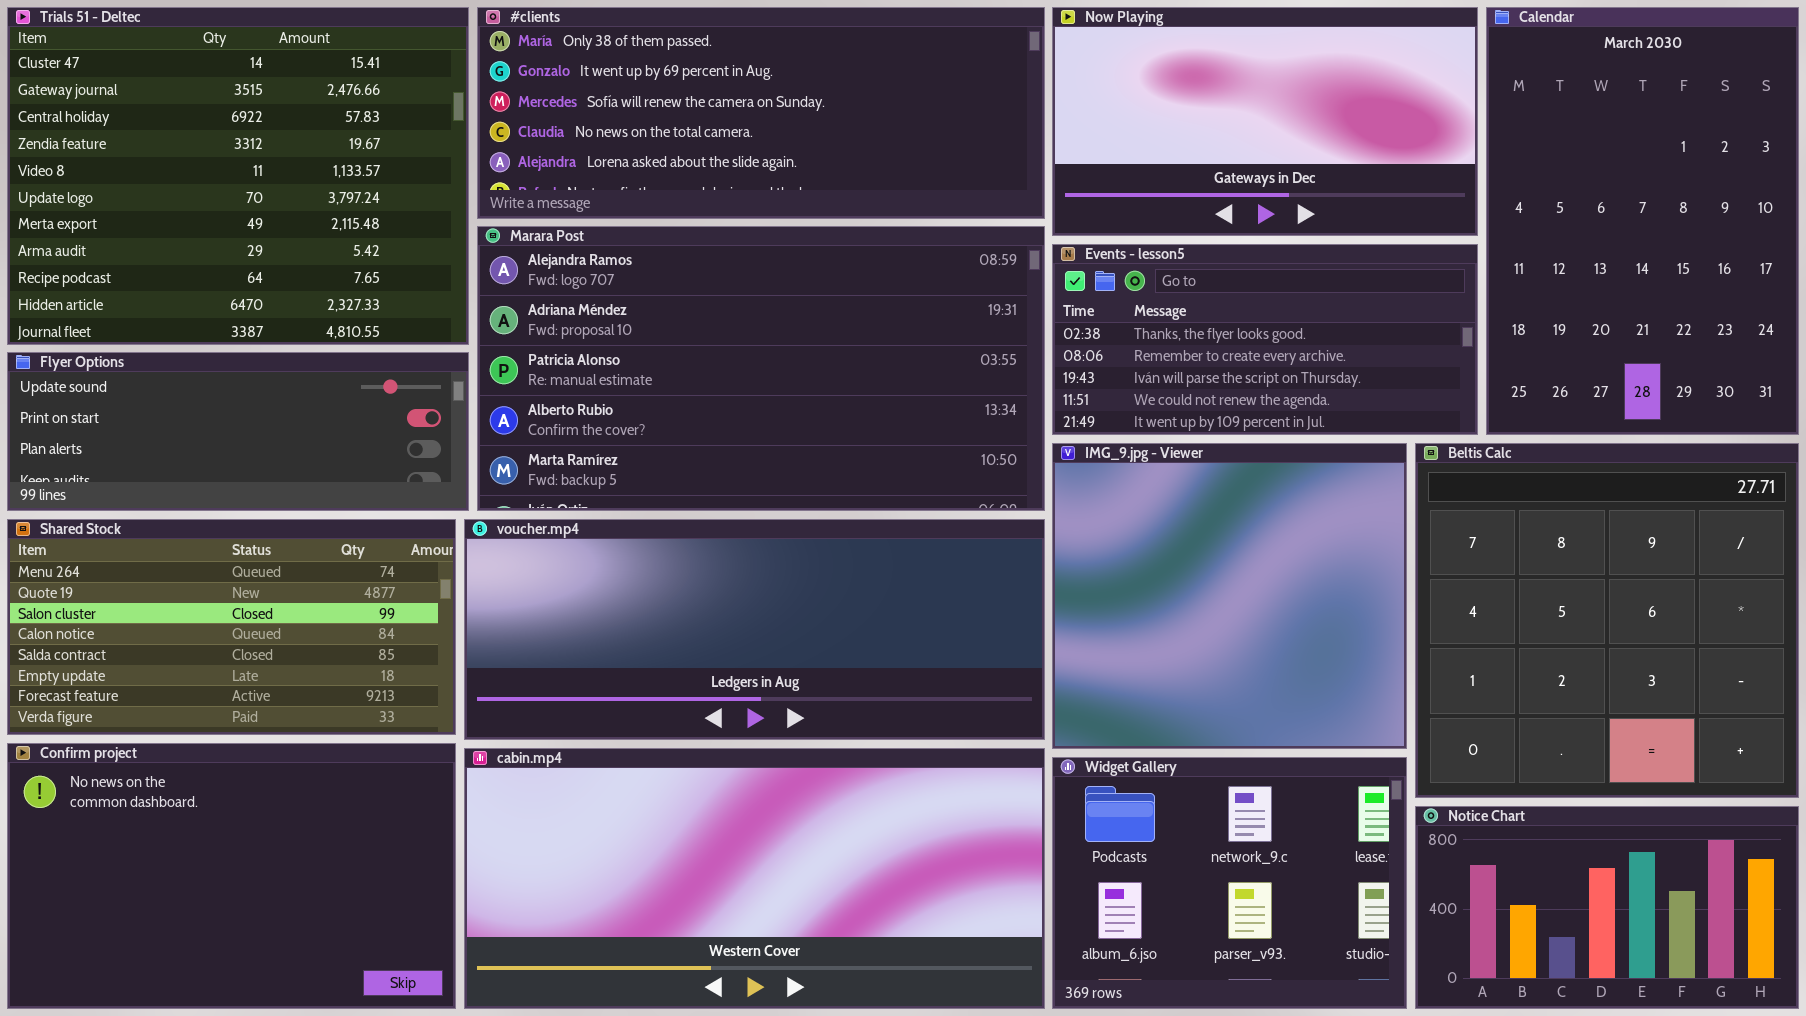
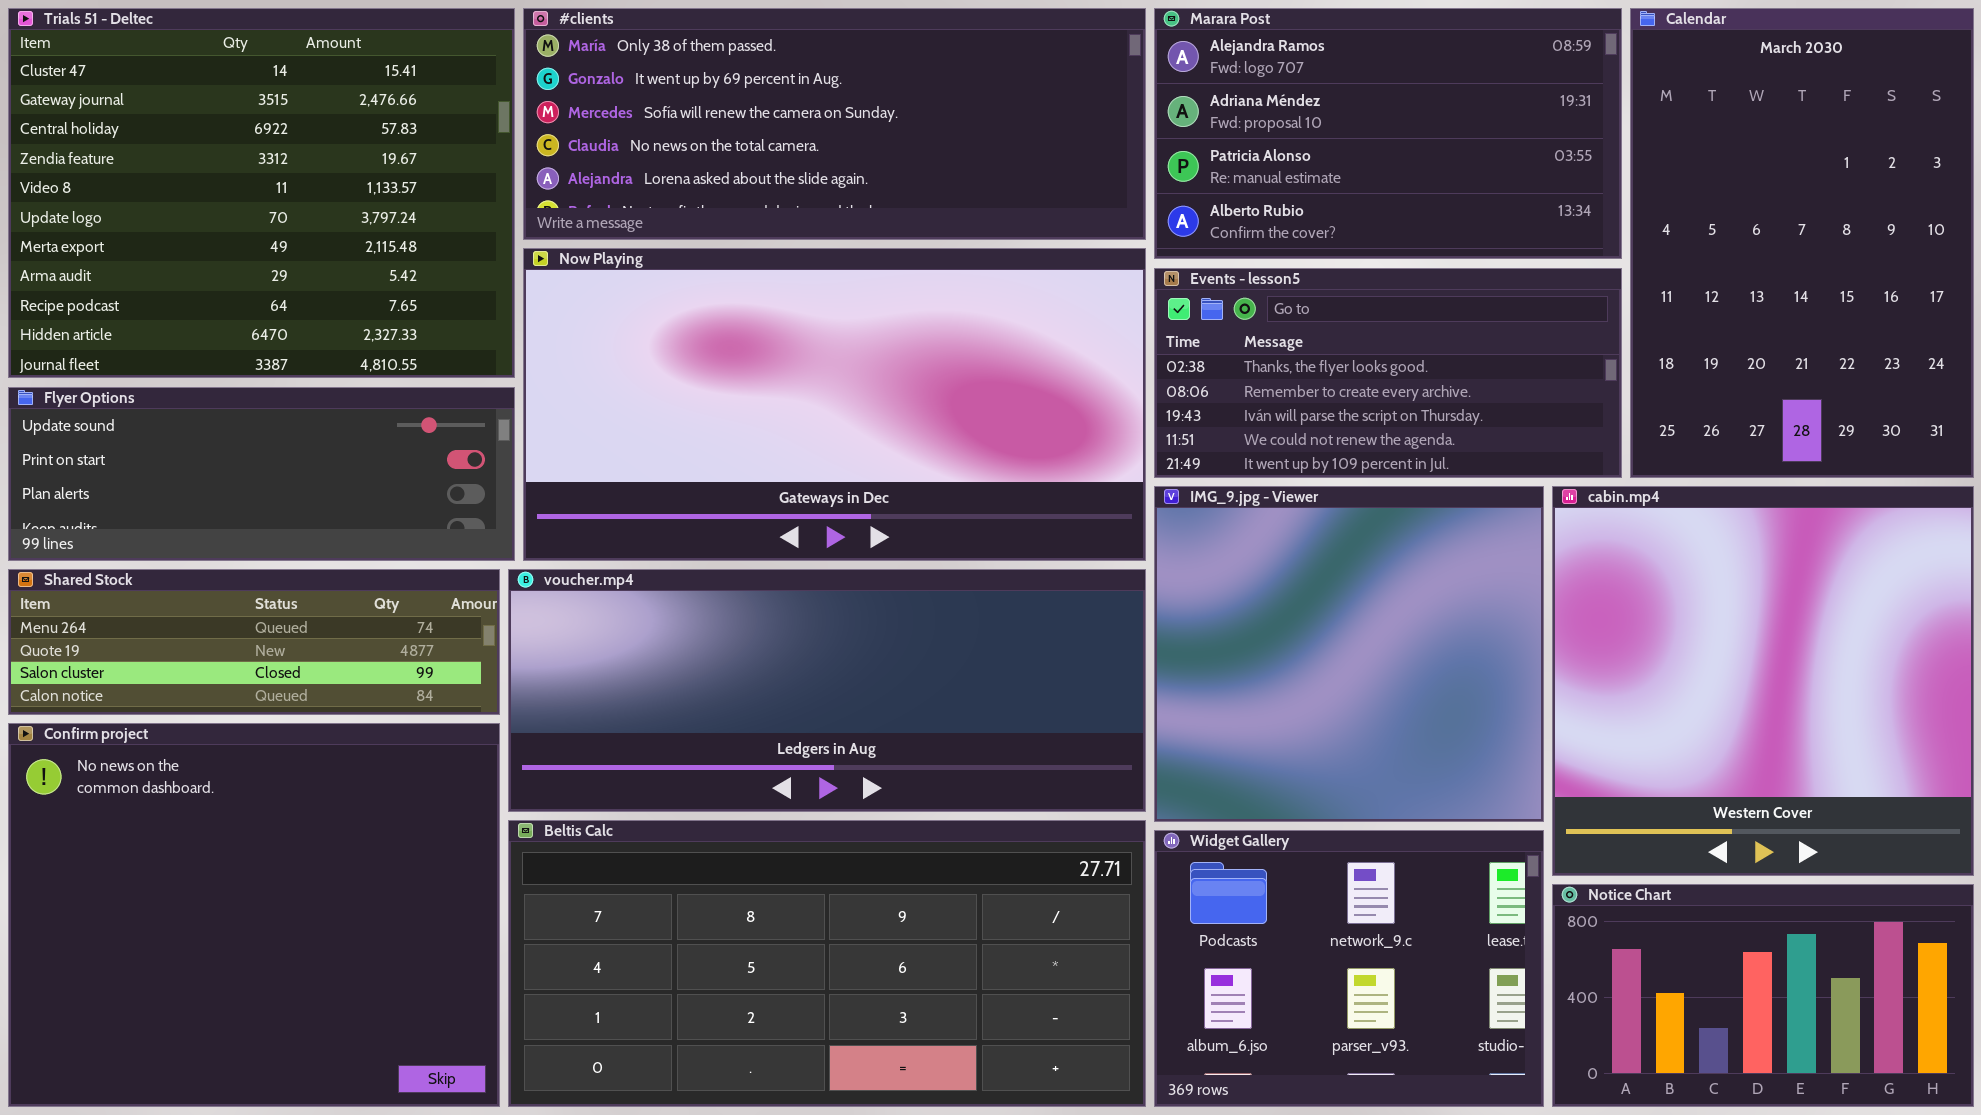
Now Playing: [1052,7,1478,236] -> [523,248,1146,561], moved, resized
Marara Post: [477,226,1045,511] -> [1154,8,1622,259], moved, resized
Beltis Calc: [1415,443,1799,798] -> [508,820,1146,1107], moved, resized
Shared Stock: [7,519,456,735] -> [8,569,500,715], resized
Confirm project: [7,743,456,1009] -> [8,723,500,1107], resized
cabin.mp4: [464,748,1045,1009] -> [1552,486,1974,876], moved, resized

